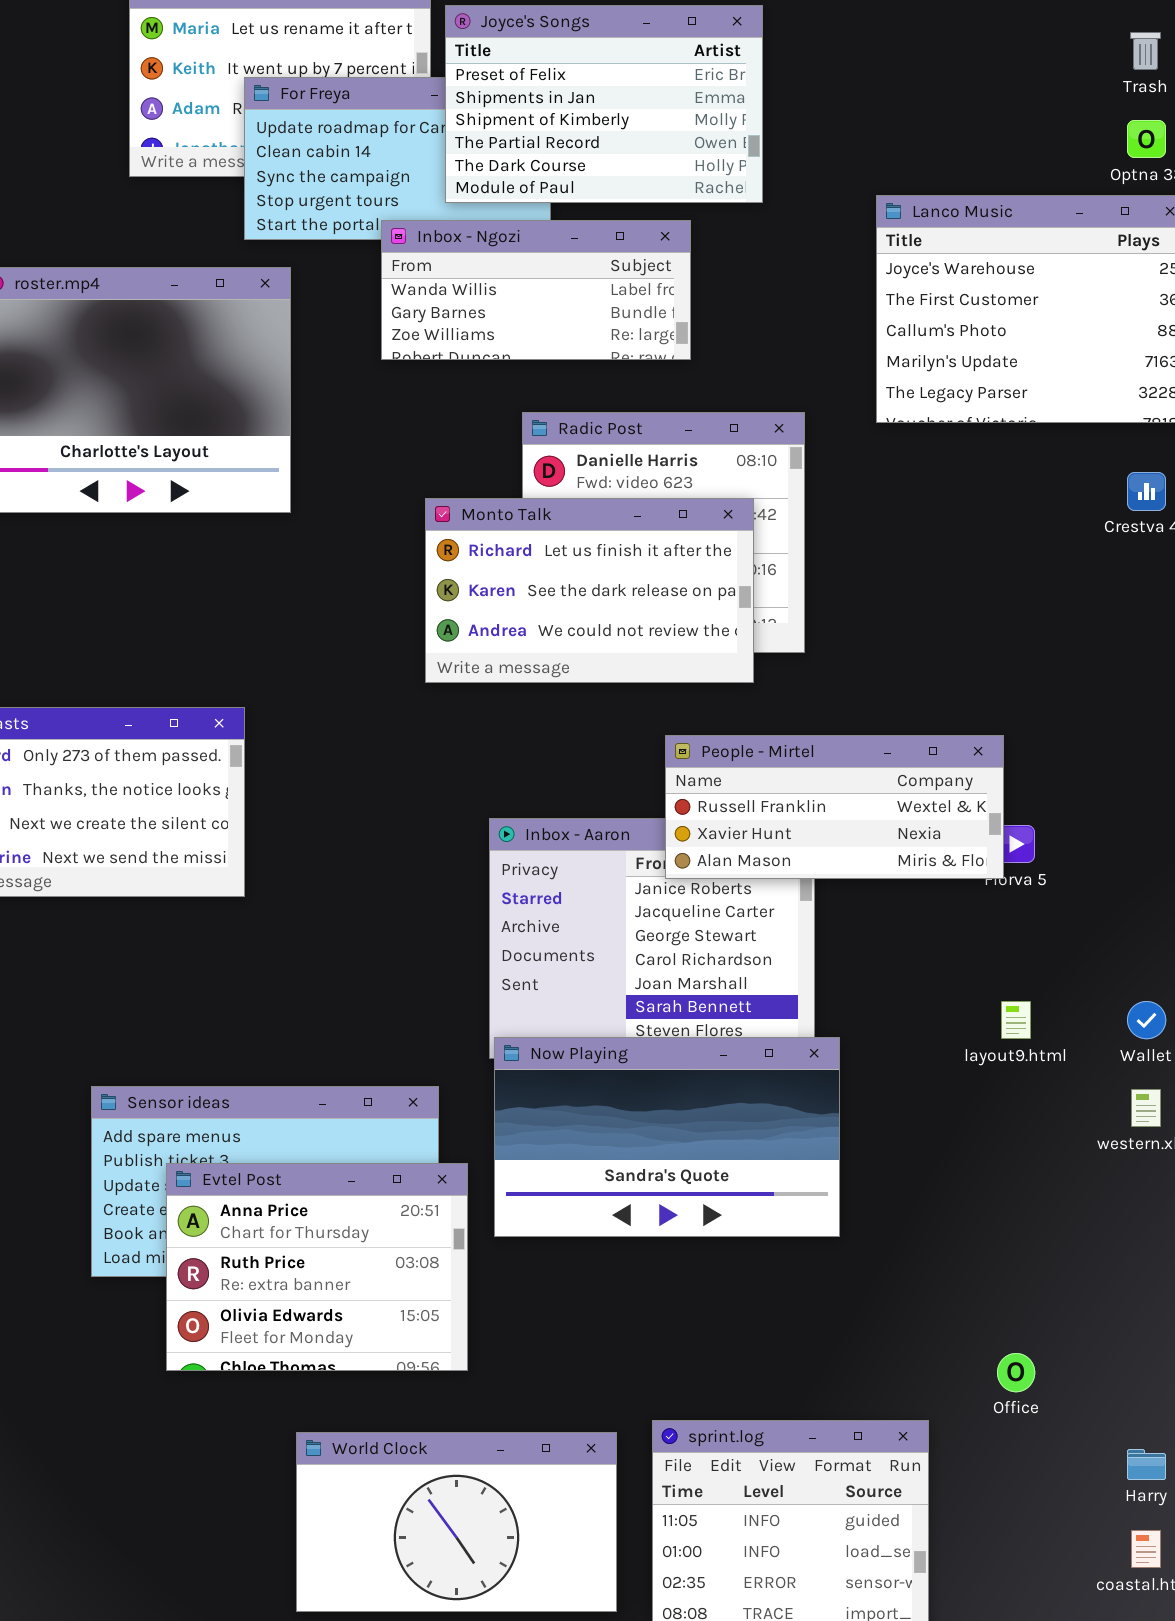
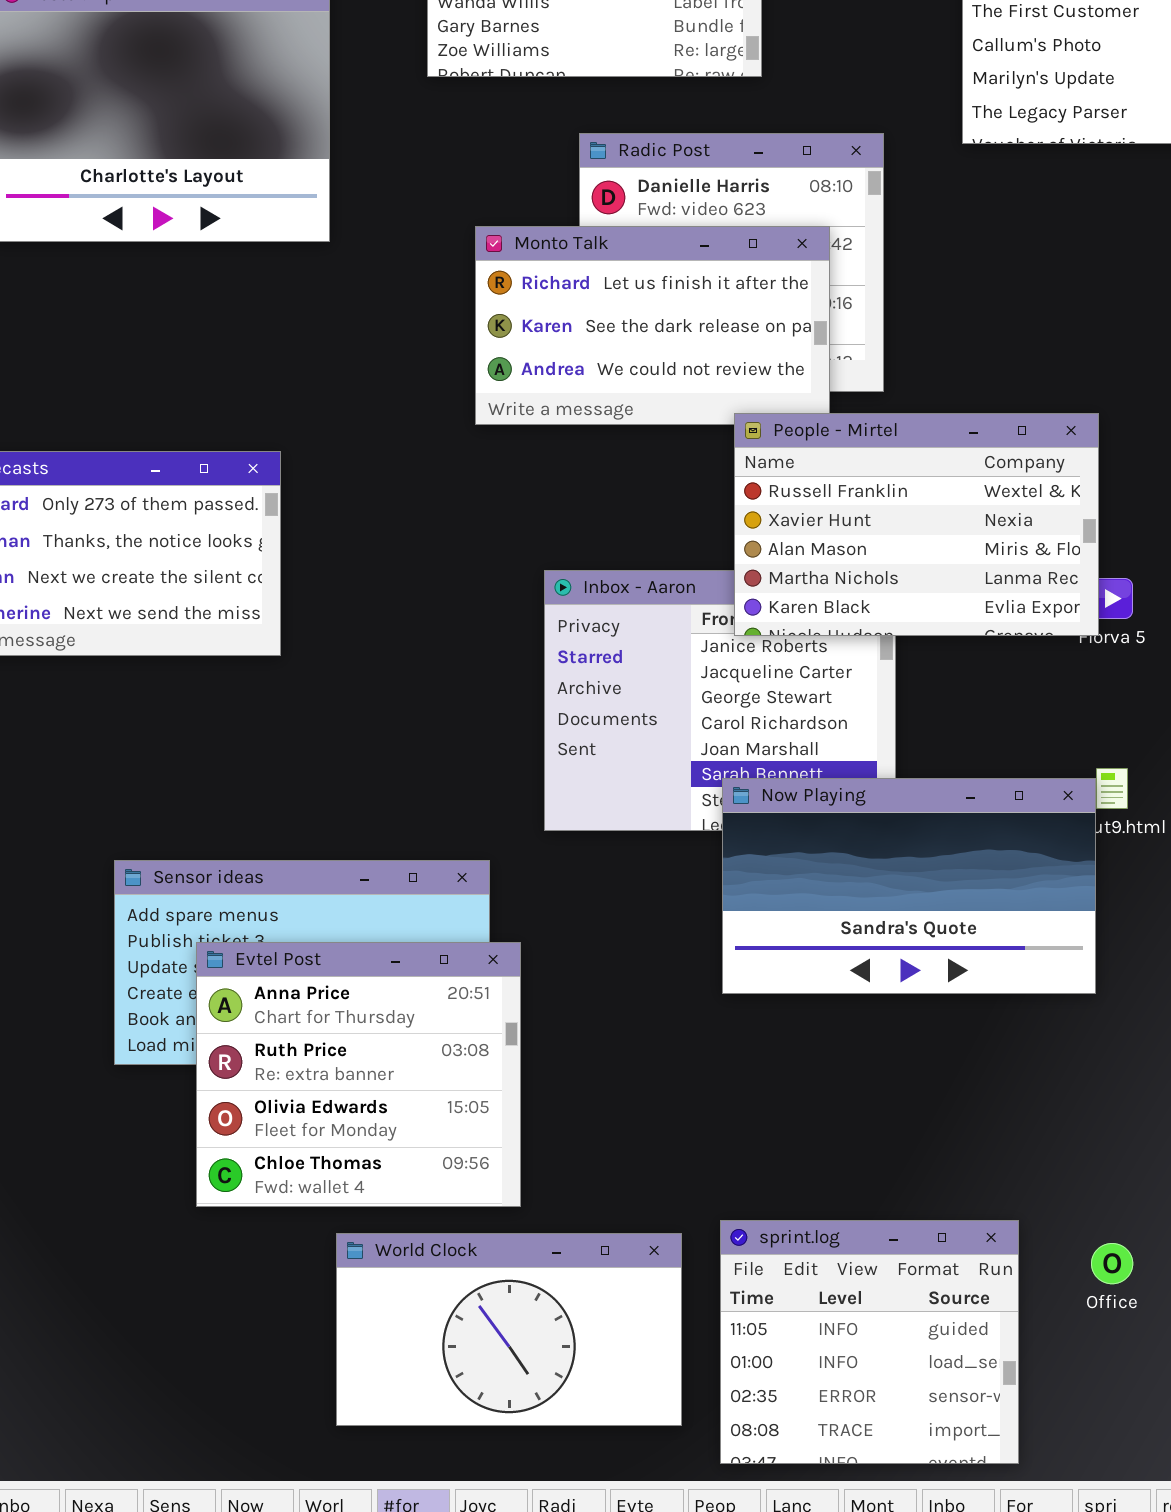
People - Mirtel: [665,735,1004,879] -> [734,413,1099,636], resized
Now Playing: [494,1037,840,1237] -> [722,778,1096,994], moved
Evtel Post: [166,1163,468,1371] -> [196,942,521,1207], resized
Office: [997,1353,1035,1392] -> [1091,1243,1133,1284], moved

